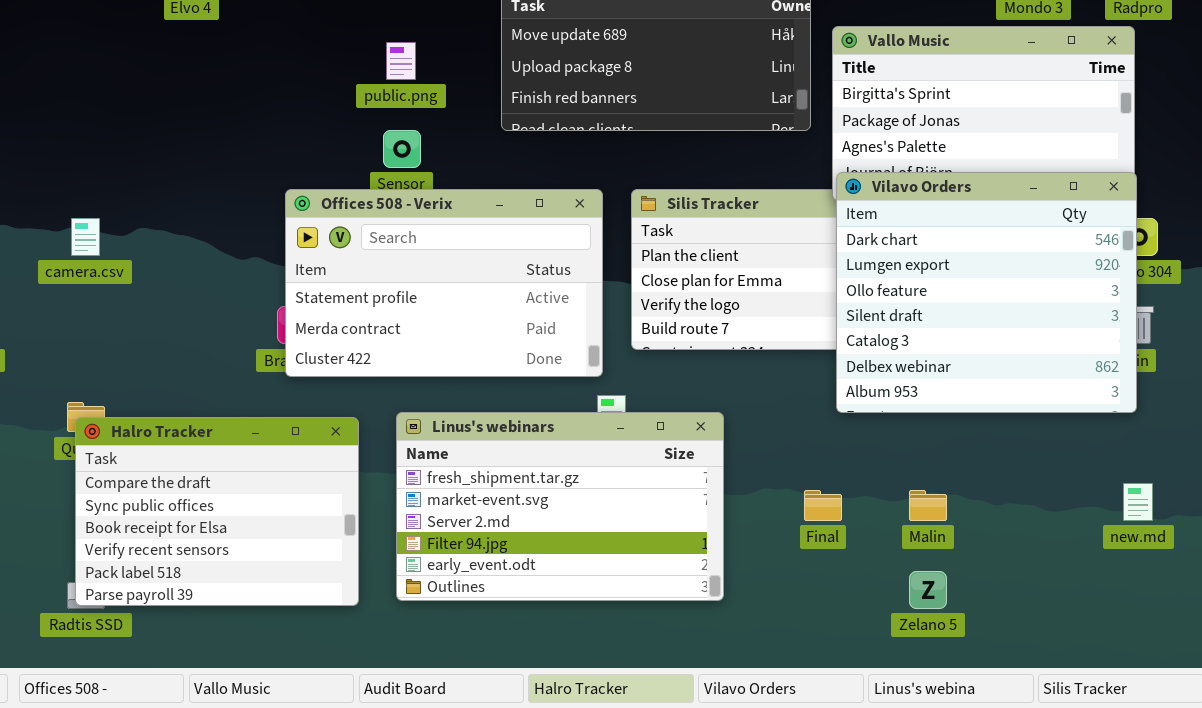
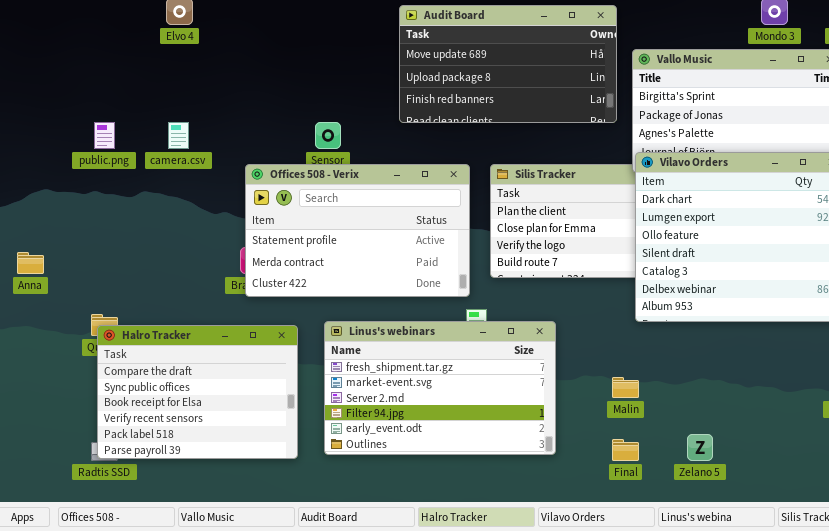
public.png: [386,42,416,80] -> [94,122,115,149], moved
camera.csv: [71,218,100,256] -> [168,122,189,149], moved
Final: [804,490,842,521] -> [612,439,639,461], moved
Malin: [909,490,947,521] -> [612,377,639,398], moved

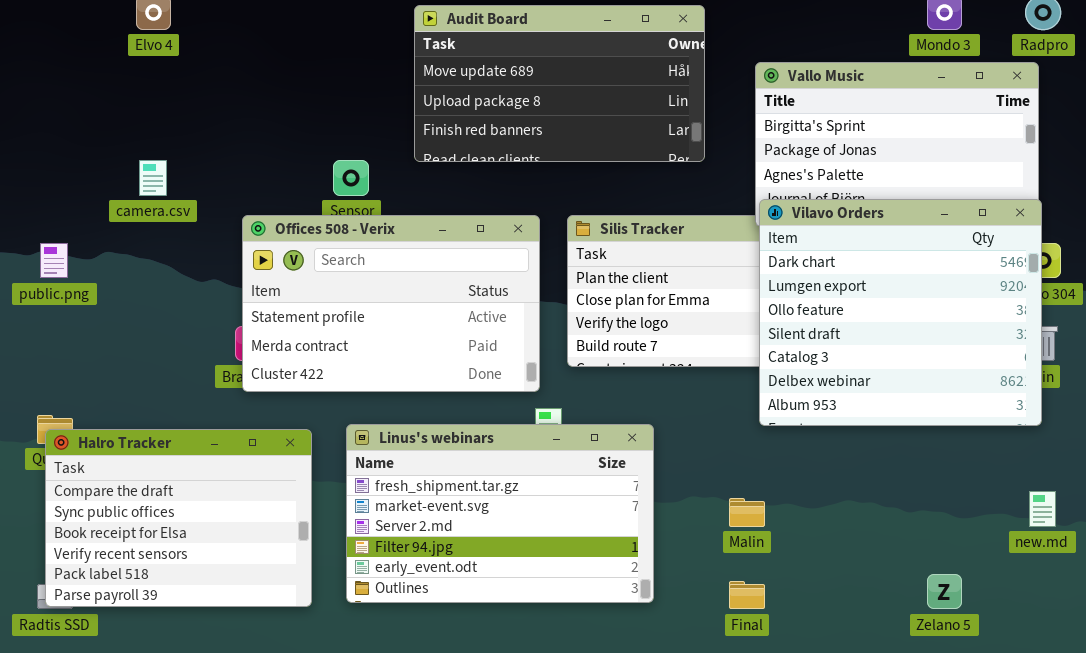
Audit Board: [399,5,617,123] -> [414,5,705,162], moved
public.png: [94,122,115,149] -> [40,243,68,278], moved
Zelano 5: [687,434,713,461] -> [927,574,962,609], moved

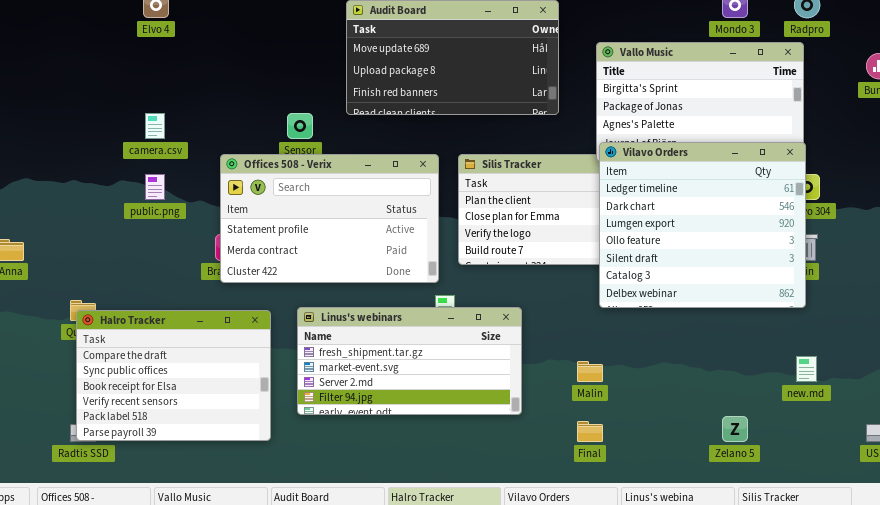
Vilavo Orders: [759,199,1042,426] -> [599,142,806,308], scrolled up 1 row
public.png: [40,243,68,278] -> [145,174,165,200], moved
Linus's webinars: [346,424,654,603] -> [297,307,522,415], resized

